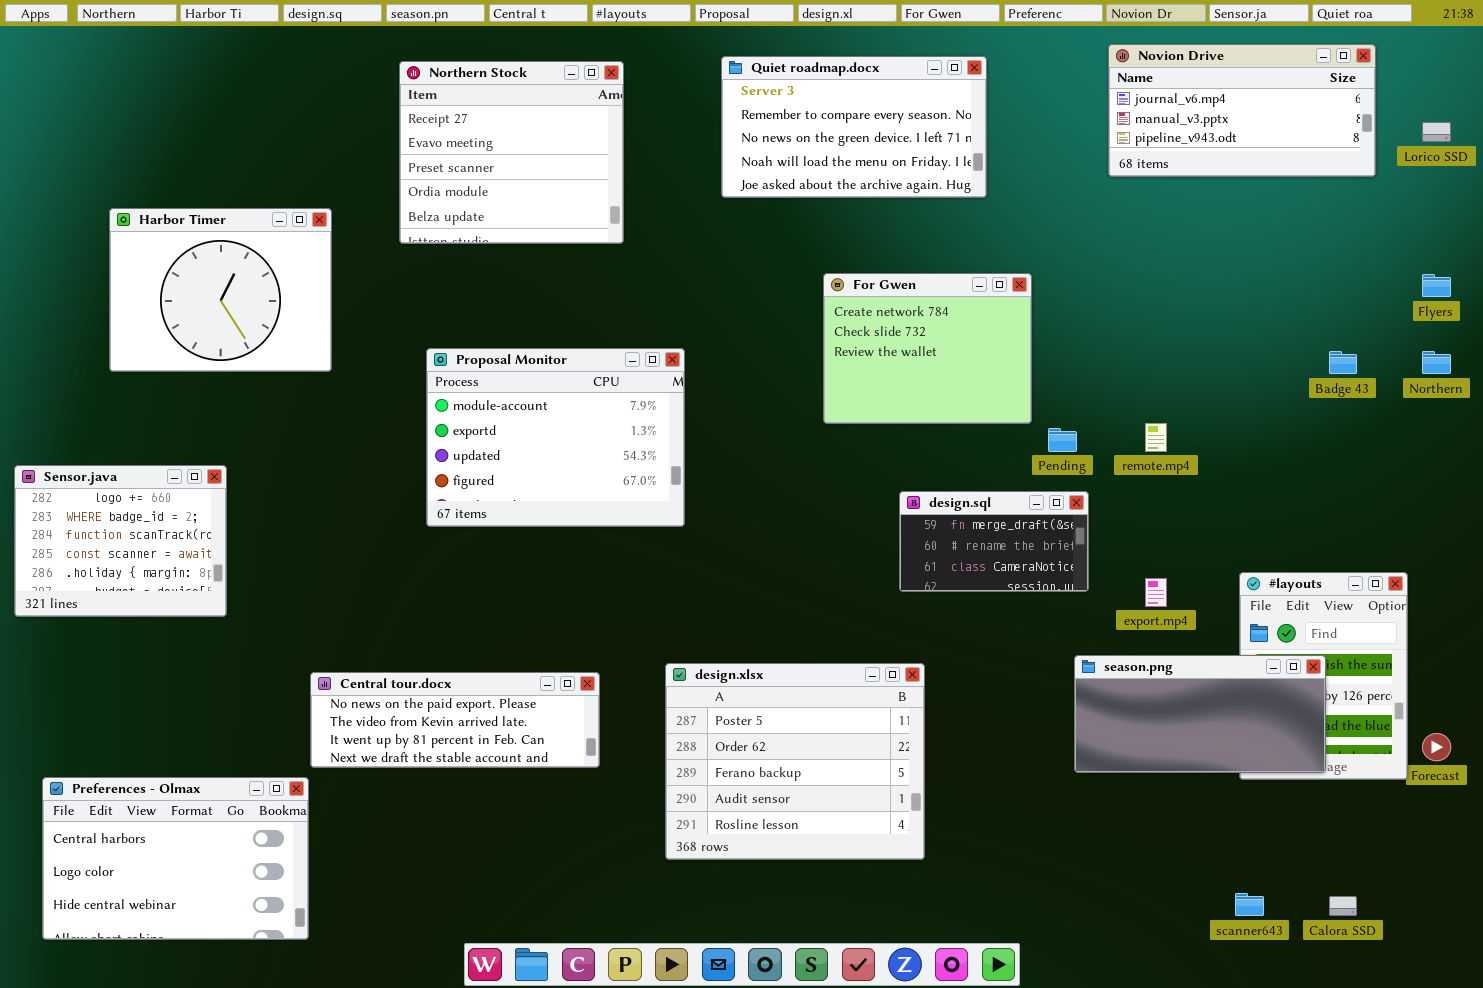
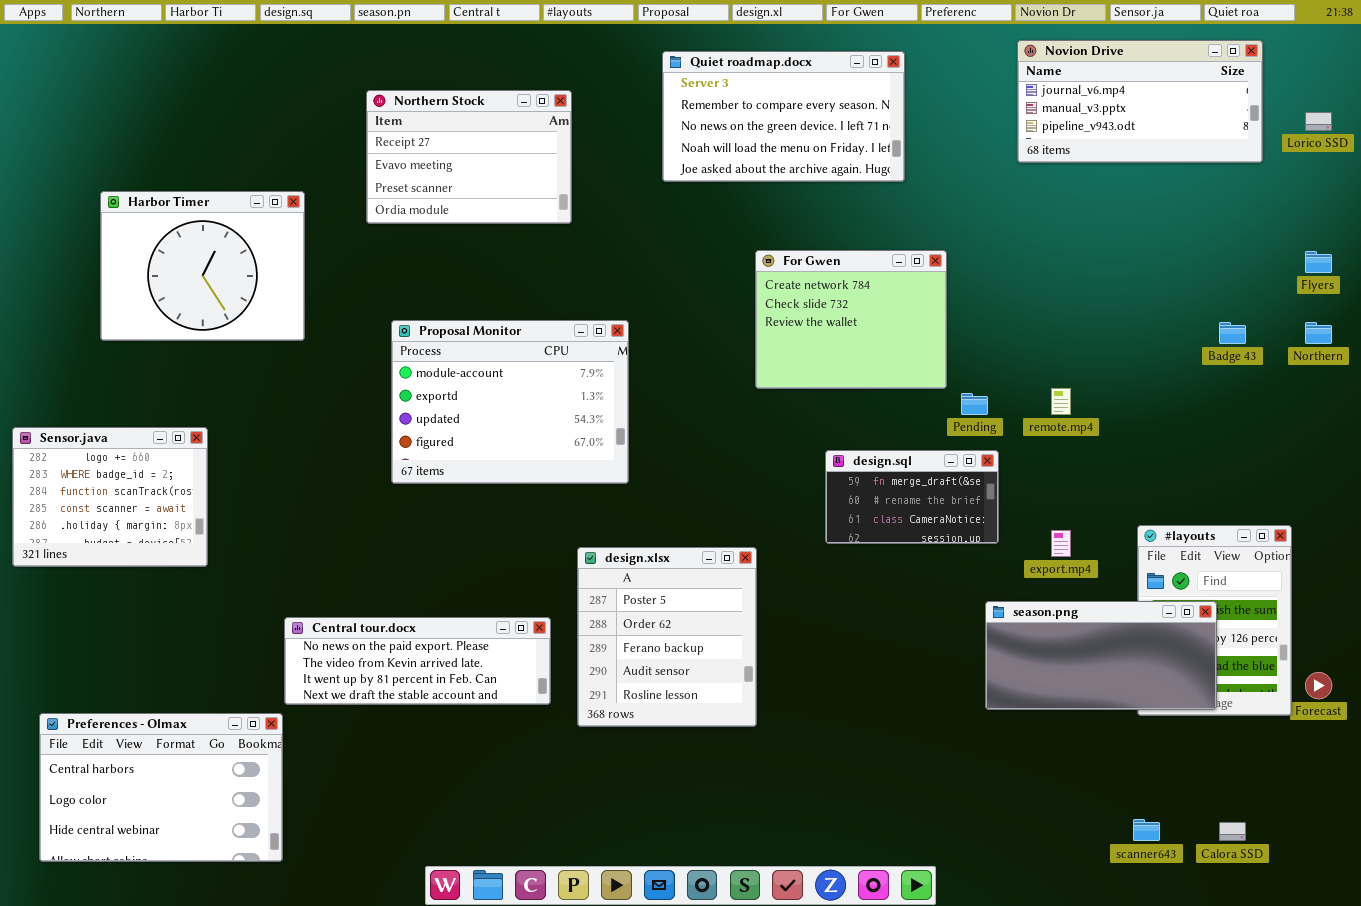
Northern Stock: [399,61,624,244] -> [366,90,572,224], resized
design.xlsx: [665,663,925,860] -> [577,547,757,727], moved, resized

